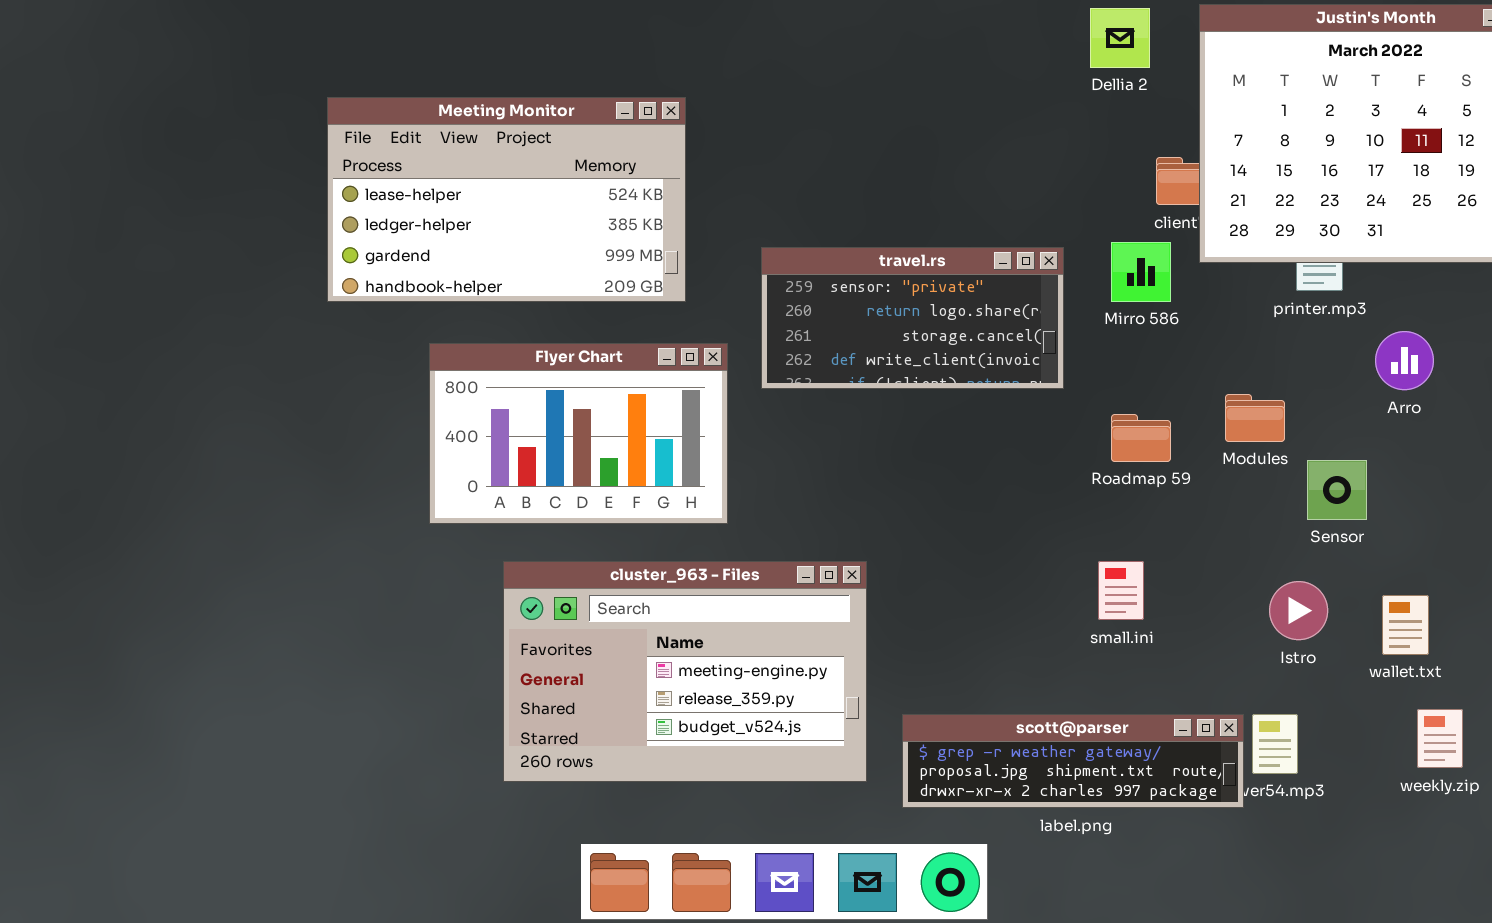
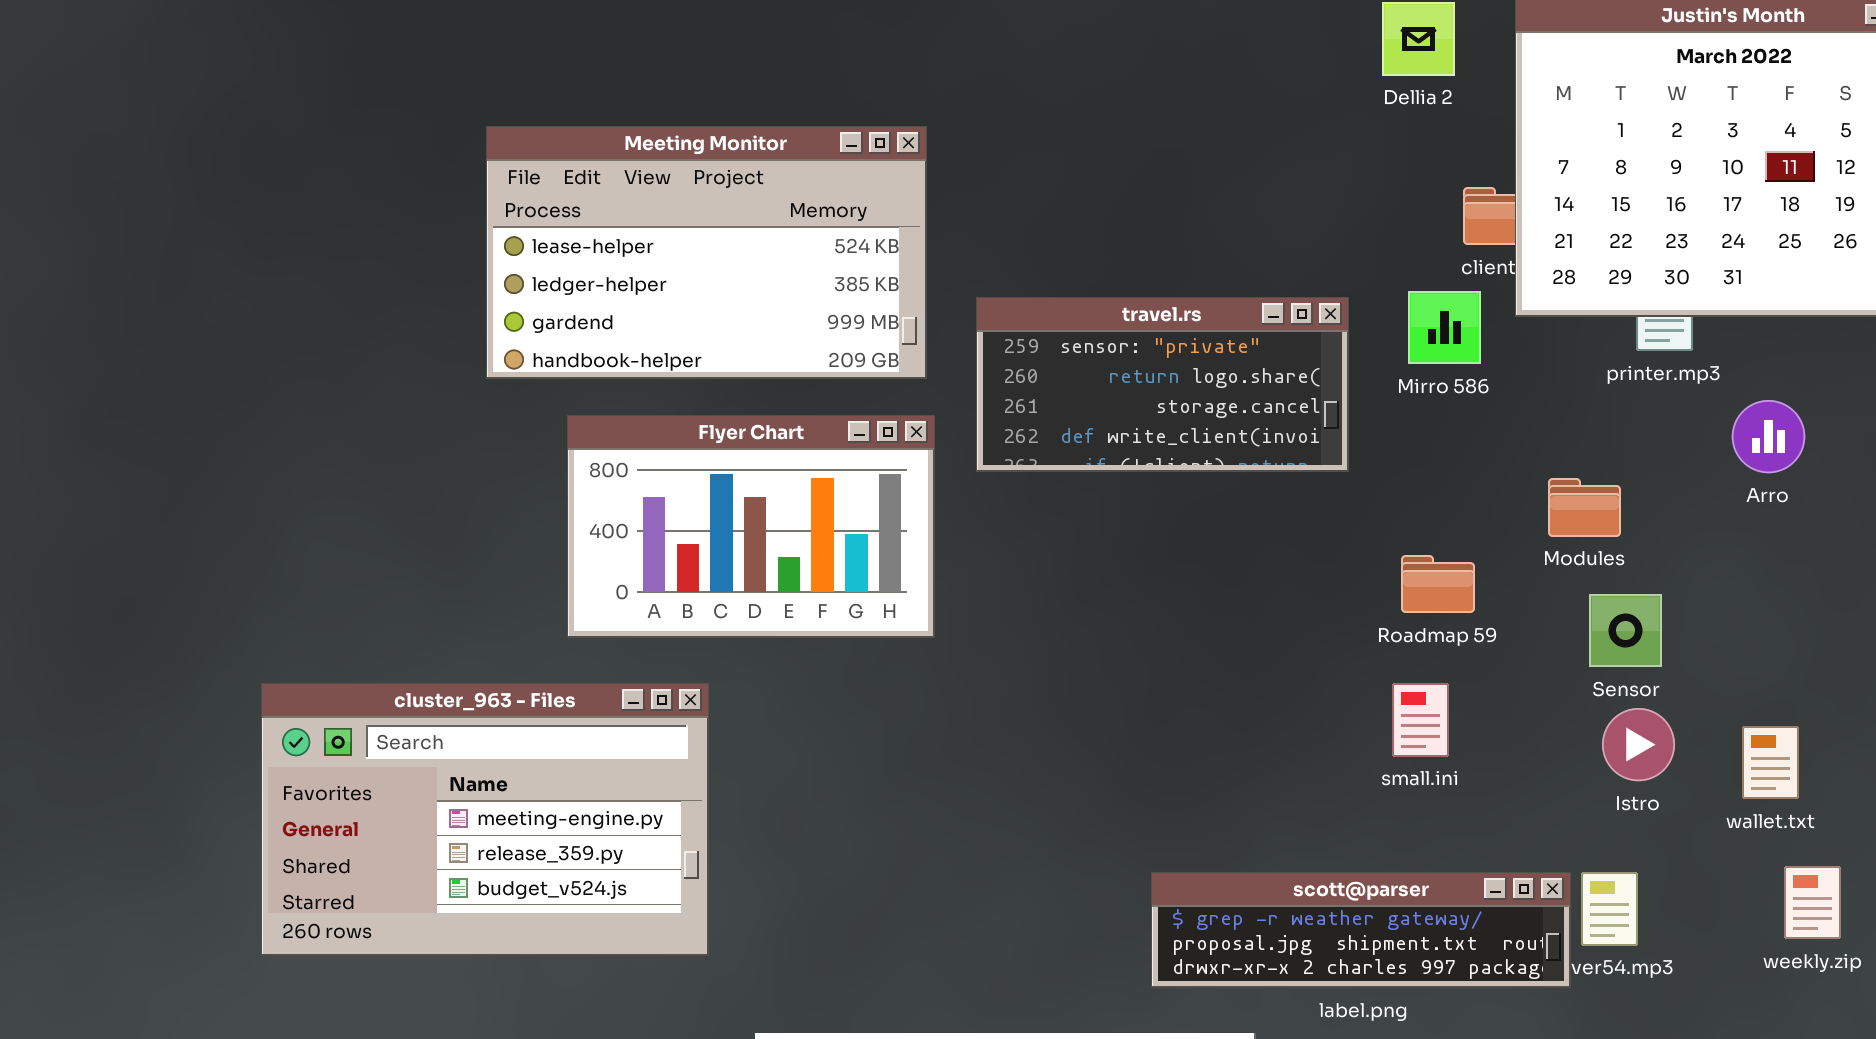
Meeting Monitor: [327,97,686,302] -> [486,126,927,379], moved
Roadmap 59: [1111,414,1171,462] -> [1401,555,1475,613], moved
Sensor: [1307,460,1367,520] -> [1589,594,1662,667], moved
cluster_963 - Files: [503,561,867,782] -> [261,683,709,956], moved

